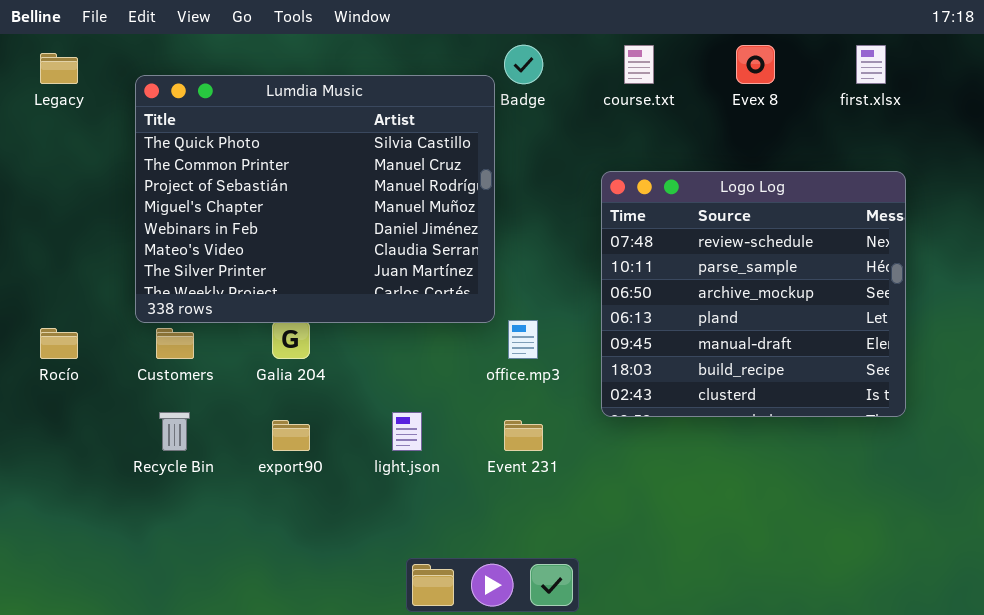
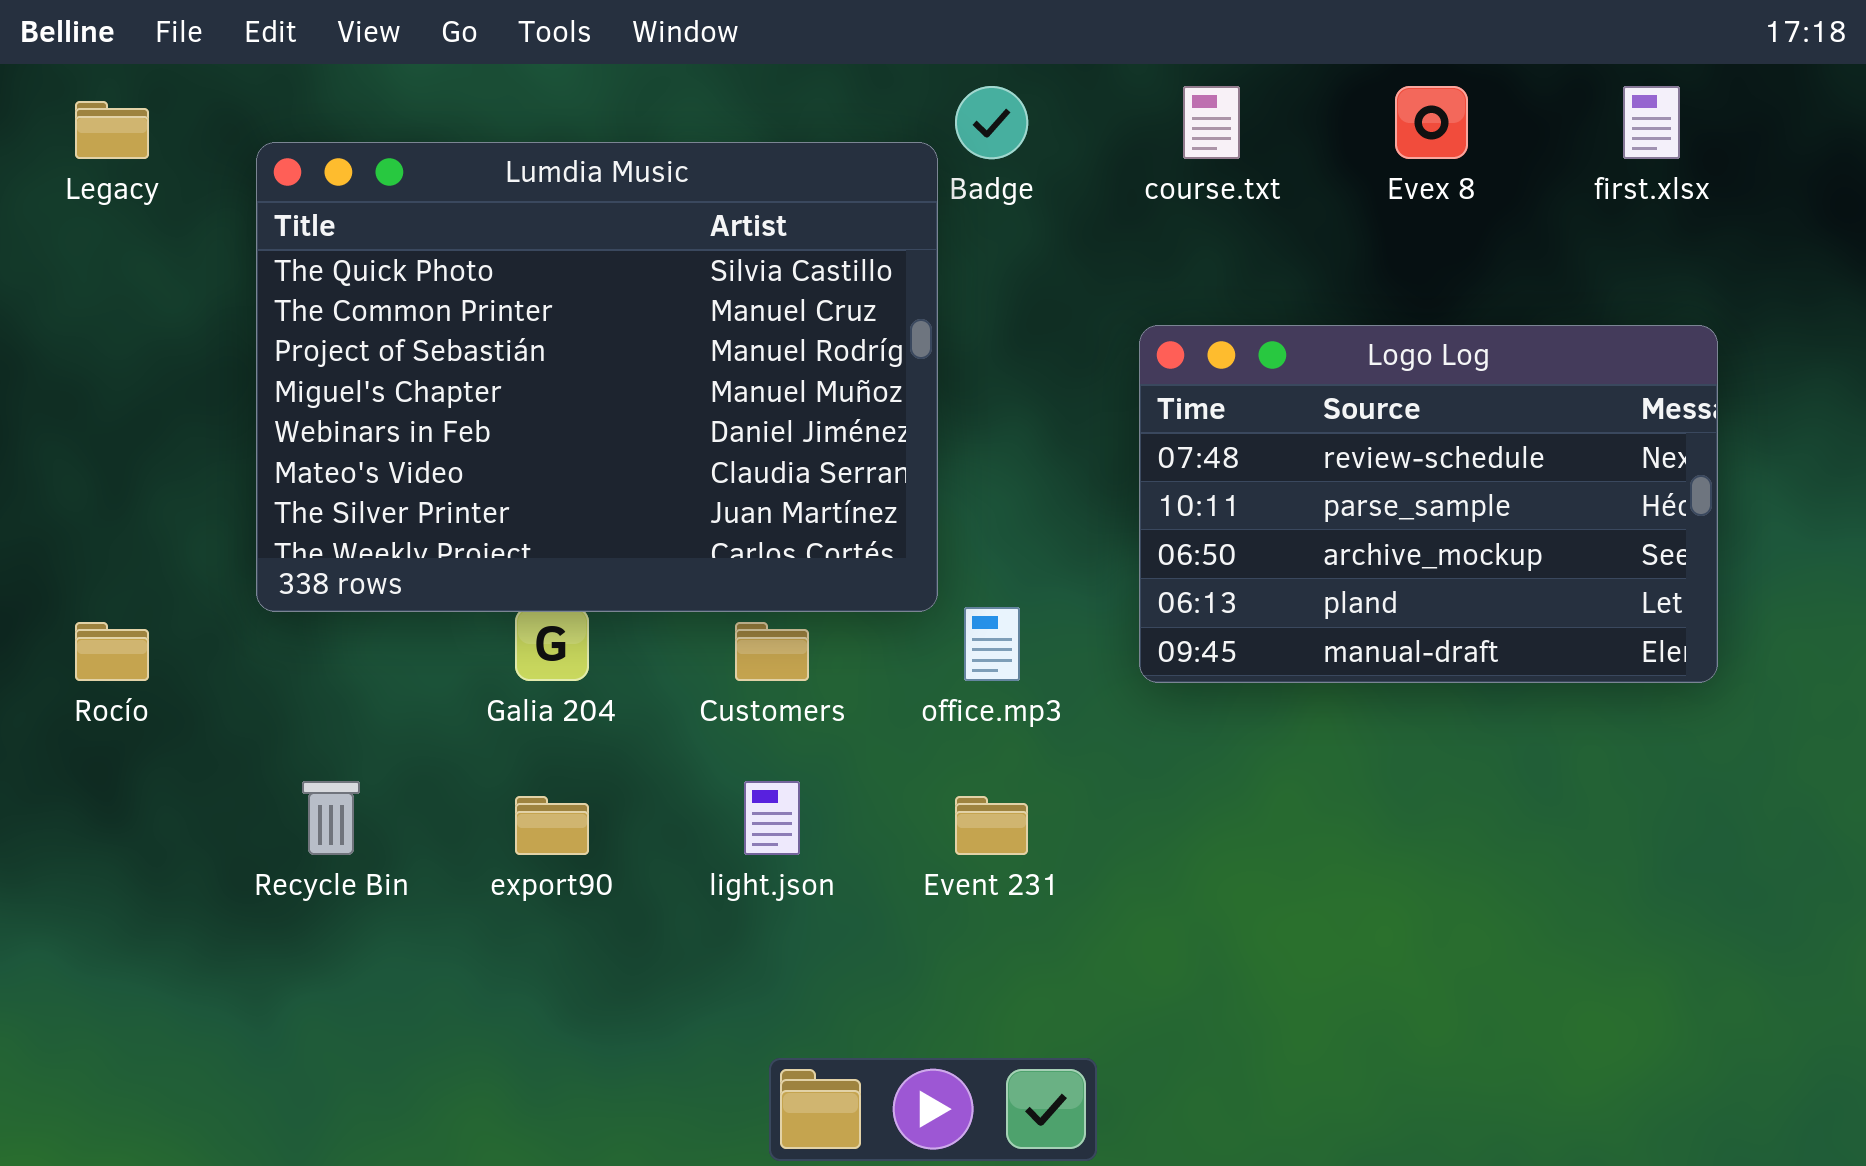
Logo Log: [601,171,906,417] -> [1139,325,1718,683], resized
Customers: [156,328,194,359] -> [735,622,809,681], moved

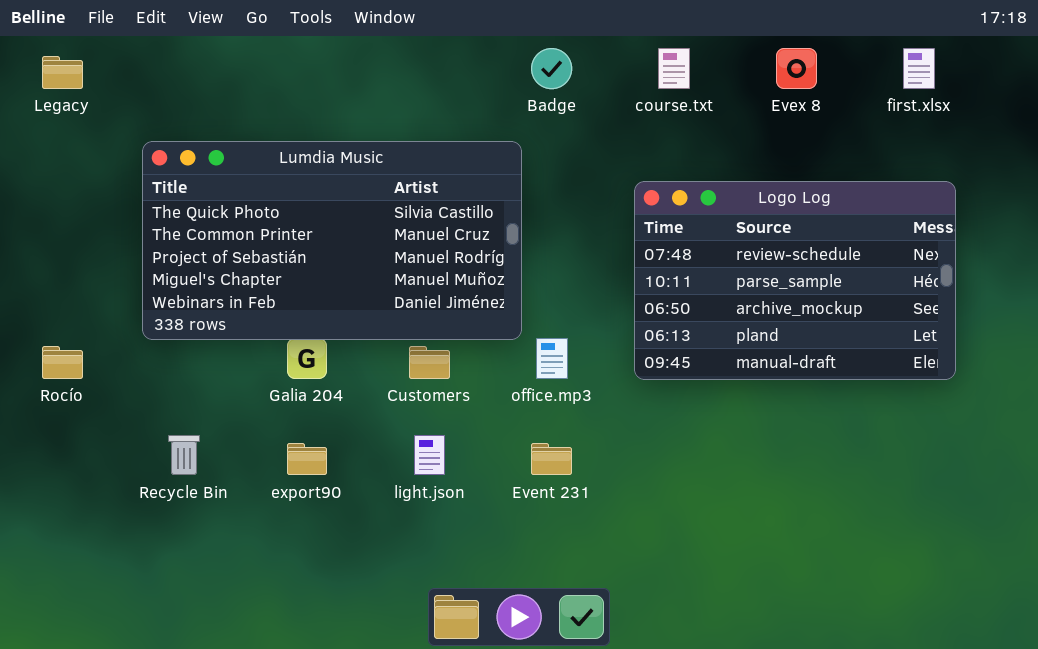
Lumdia Music: [256,142,938,612] -> [142,141,522,340], resized

